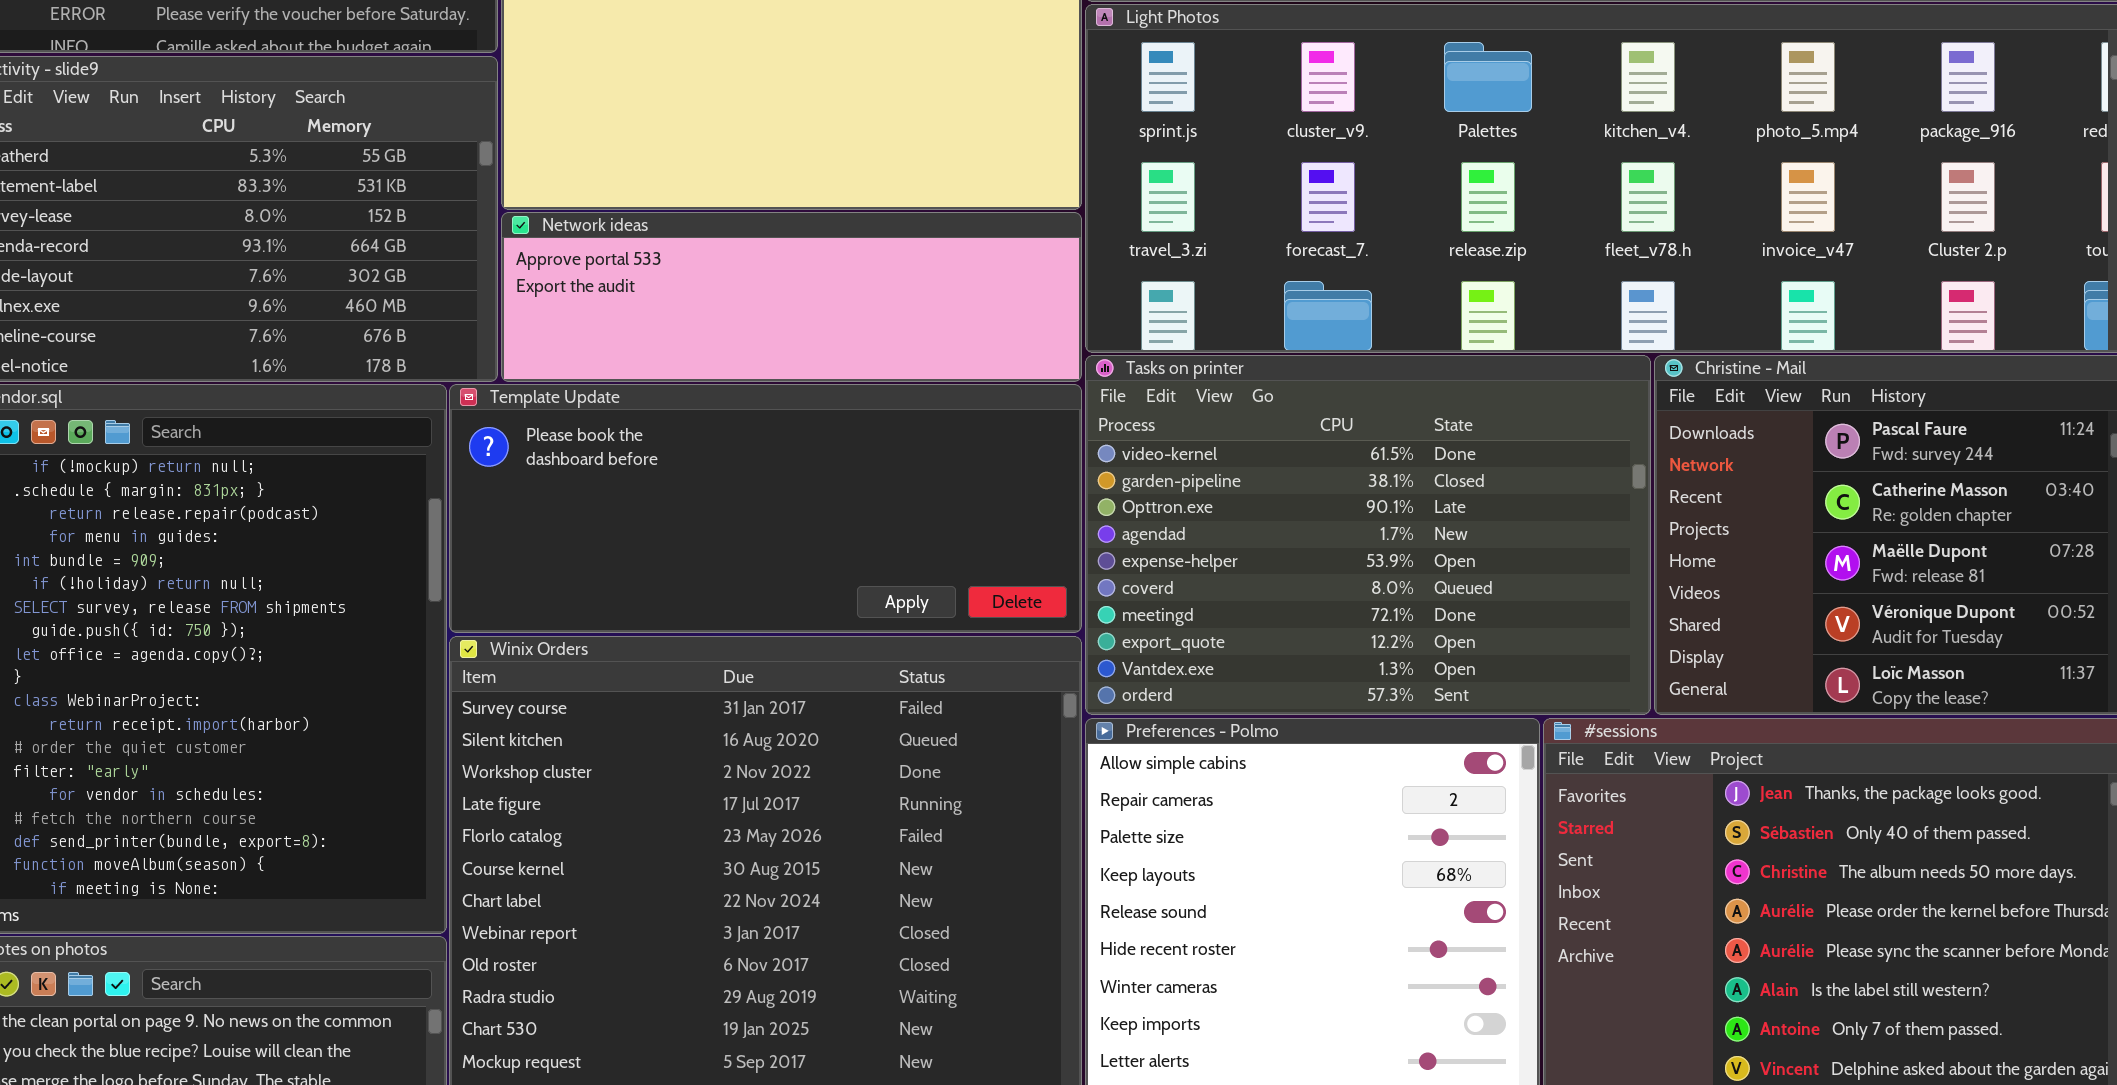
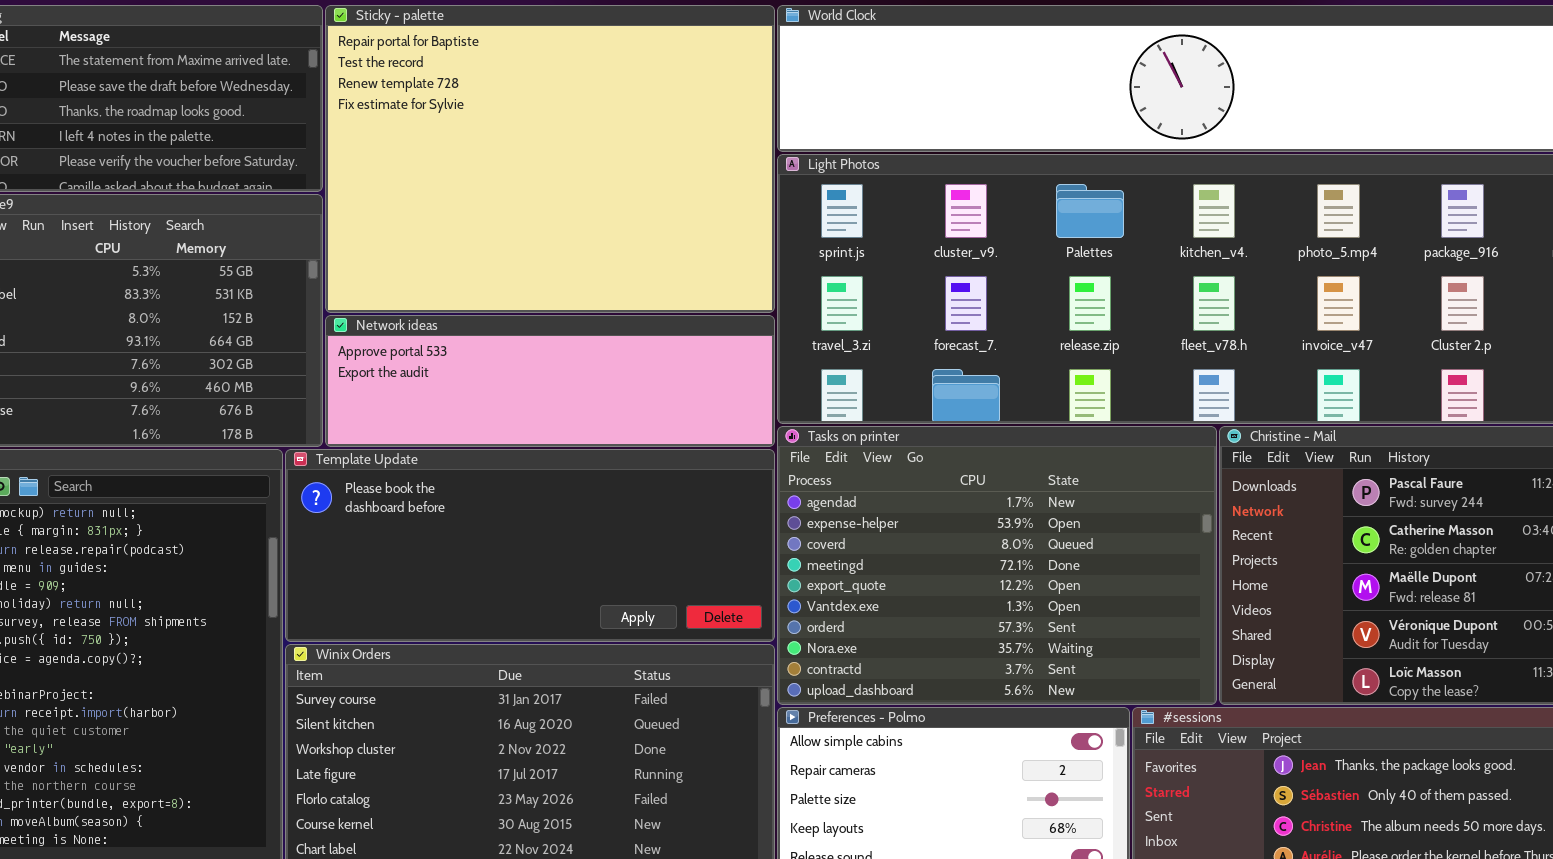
Tasks on printer: [1085,355,1651,715] -> [777,426,1217,705], scrolled down 3 rows

